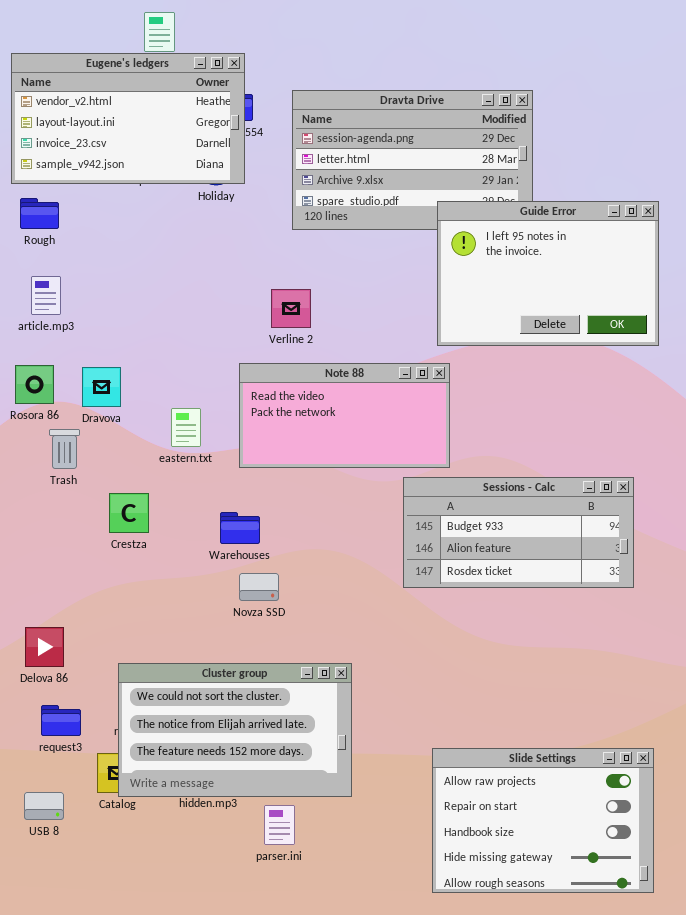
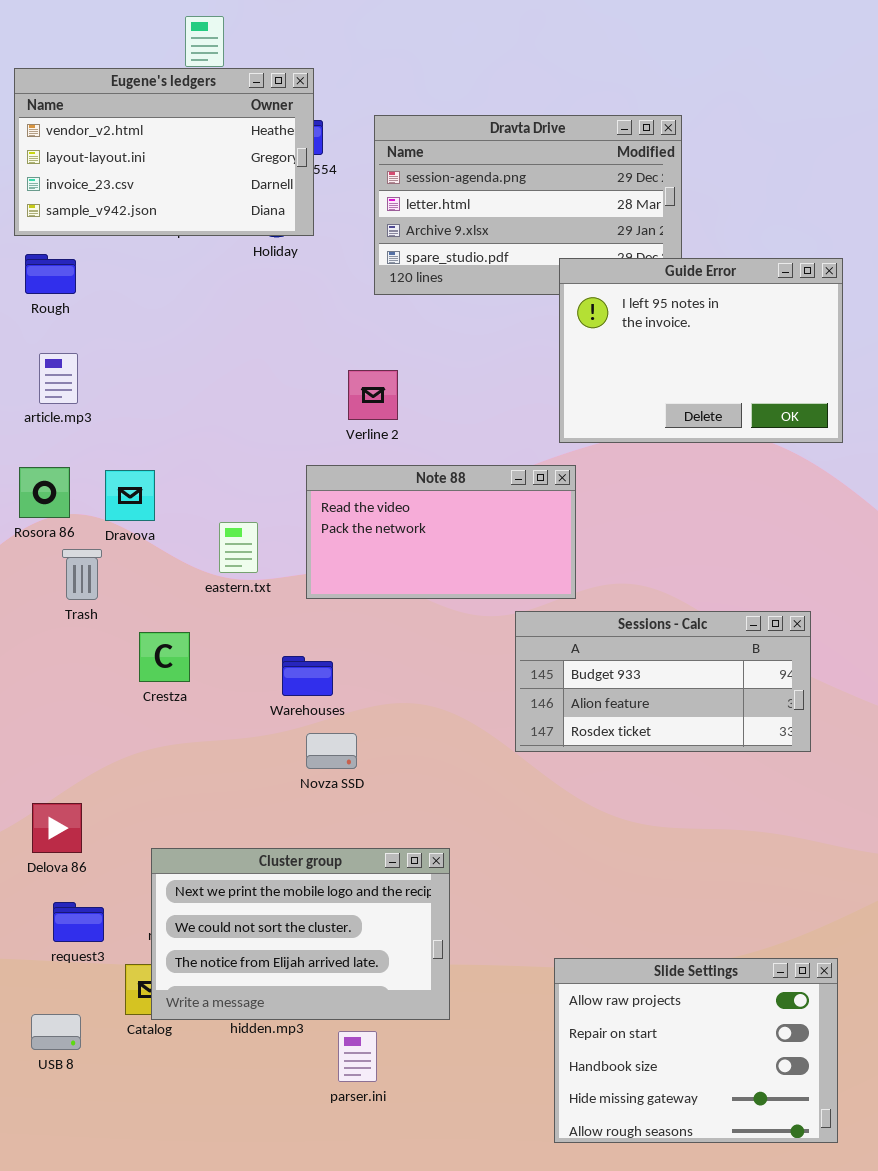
Cluster group: [118,663,352,797] -> [151,848,450,1020], scrolled up 1 row

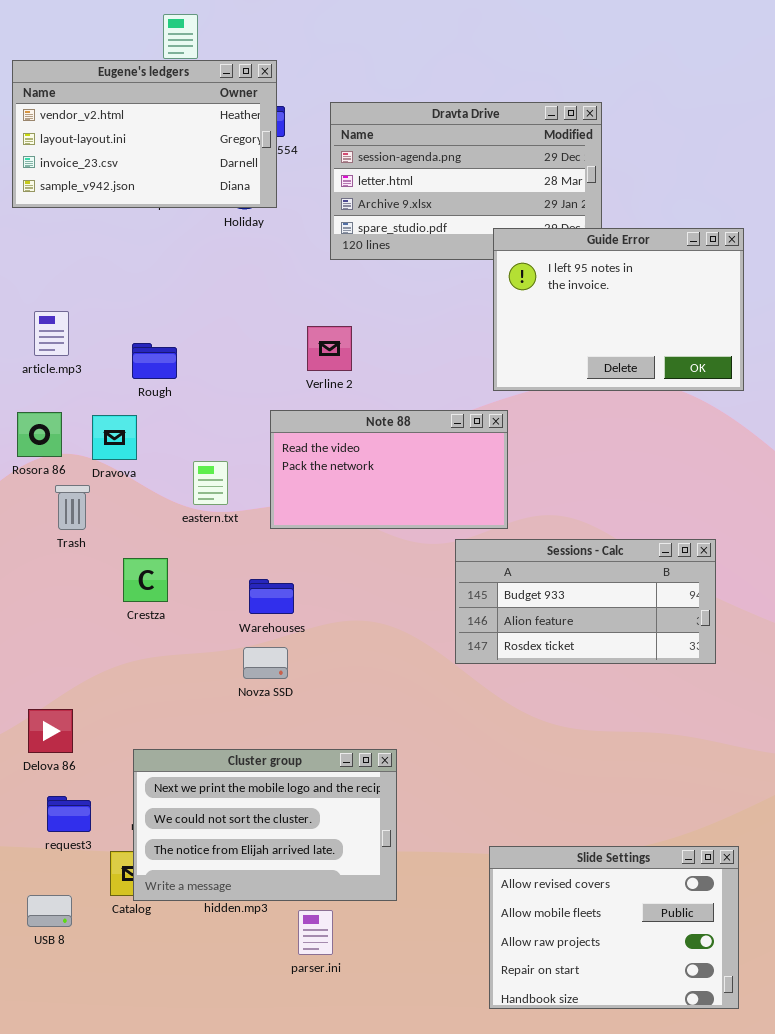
Rough: [25,254,76,294] -> [132,343,177,379], moved
Novza SSD: [306,733,357,769] -> [243,647,288,679], moved
Slide Settings: [554,958,838,1143] -> [489,846,739,1009], scrolled up 2 rows

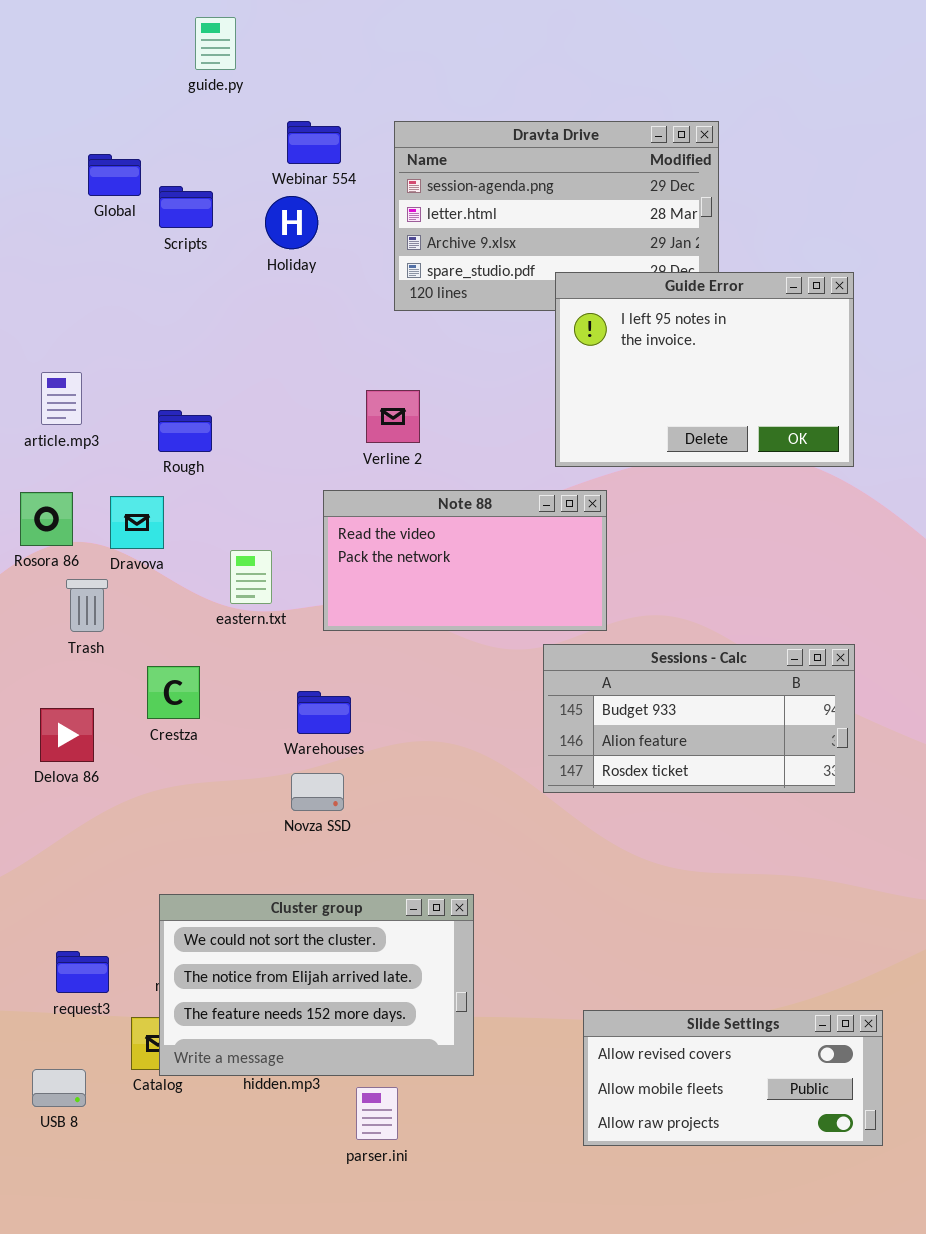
Eugene's ledgers: [12,60,277,208] -> none, closed
Guide Error: [493,228,744,391] -> [555,272,854,467], moved
Delova 86: [28,709,73,753] -> [40,708,94,762], moved
Cluster group: [133,749,397,901] -> [159,894,474,1076], scrolled down 1 row
Slide Settings: [489,846,739,1009] -> [583,1010,883,1146], resized

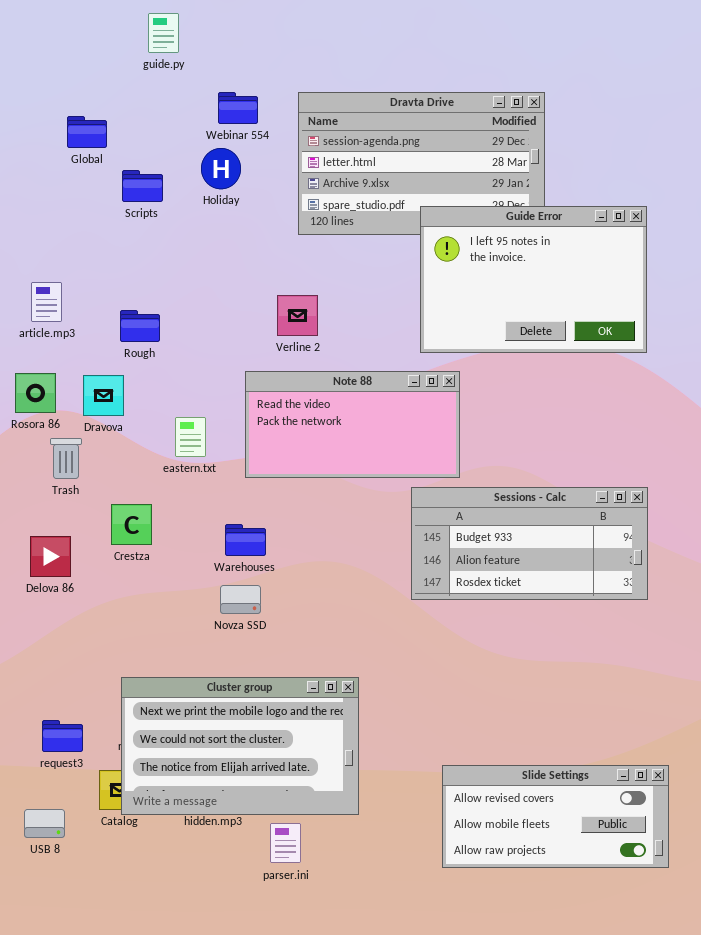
Scripts: [159,186,213,228] -> [122,170,163,202], moved
Cluster group: [159,894,474,1076] -> [121,677,359,815], scrolled up 1 row

